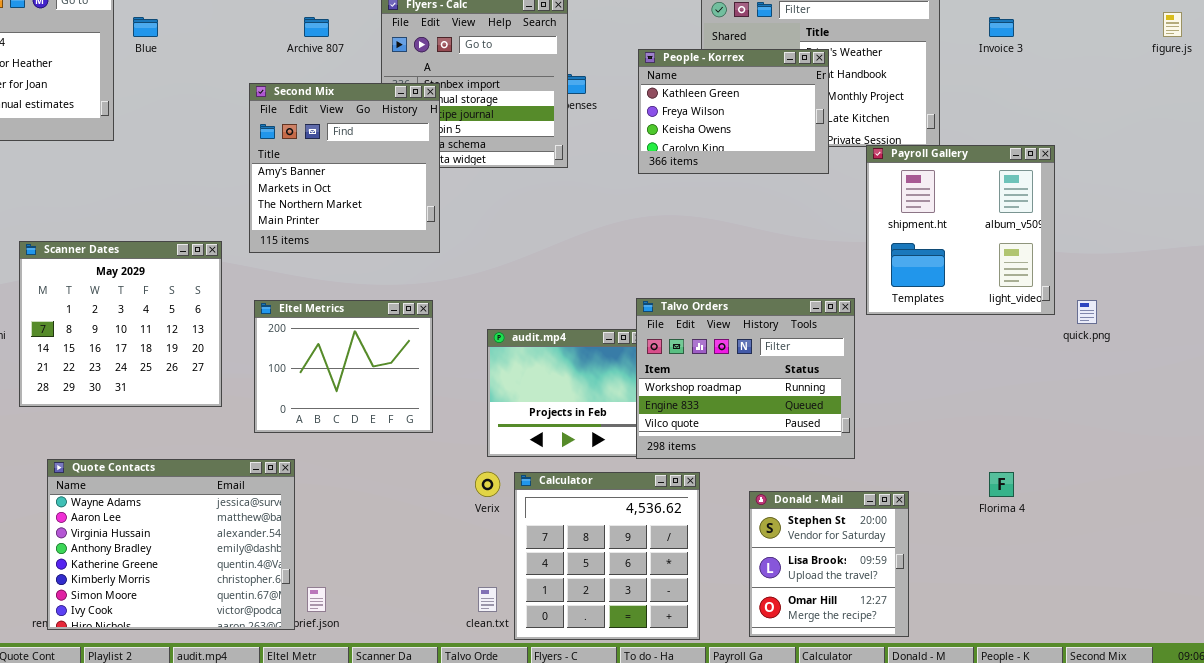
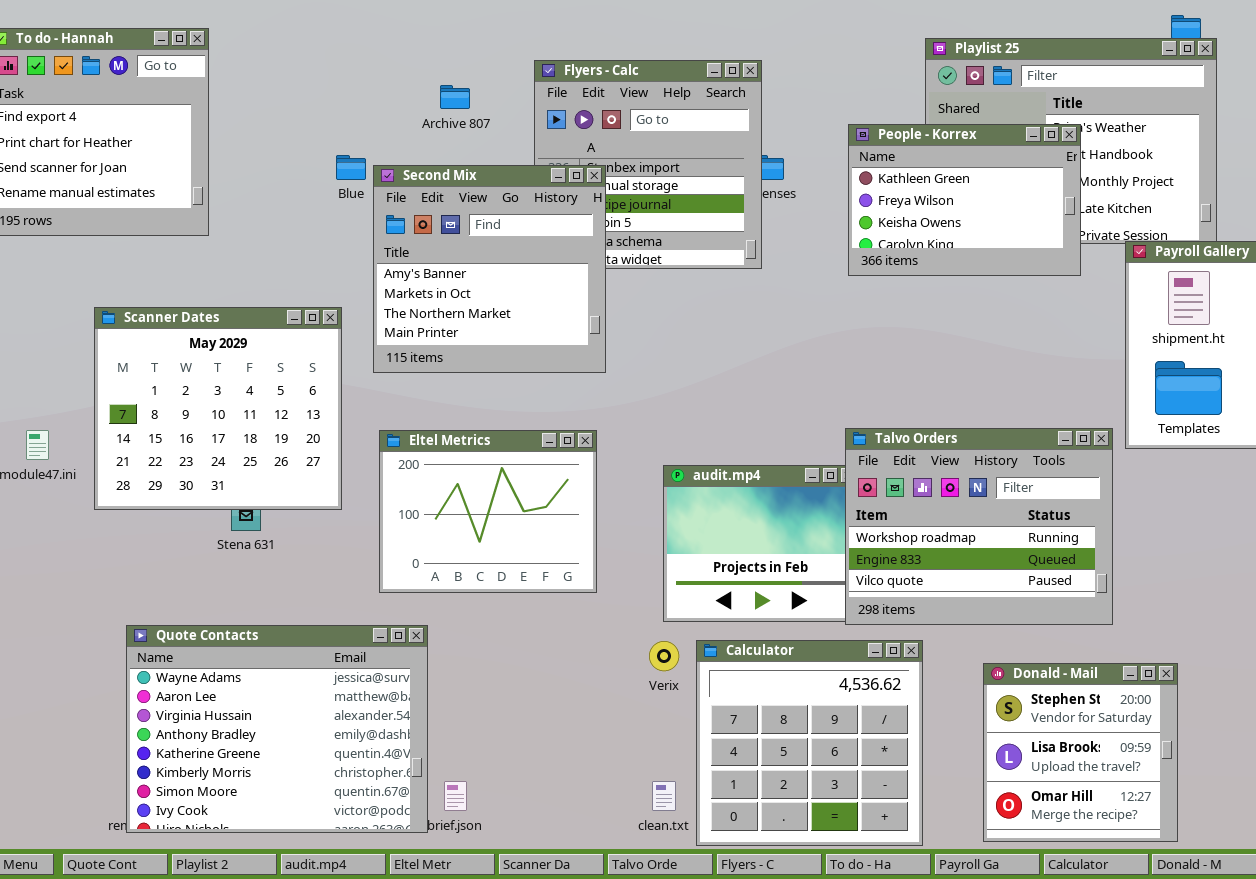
Blue: [133,17,158,37] -> [336,155,366,180], moved
Scanner Dates: [19,241,222,407] -> [94,307,342,510], moved

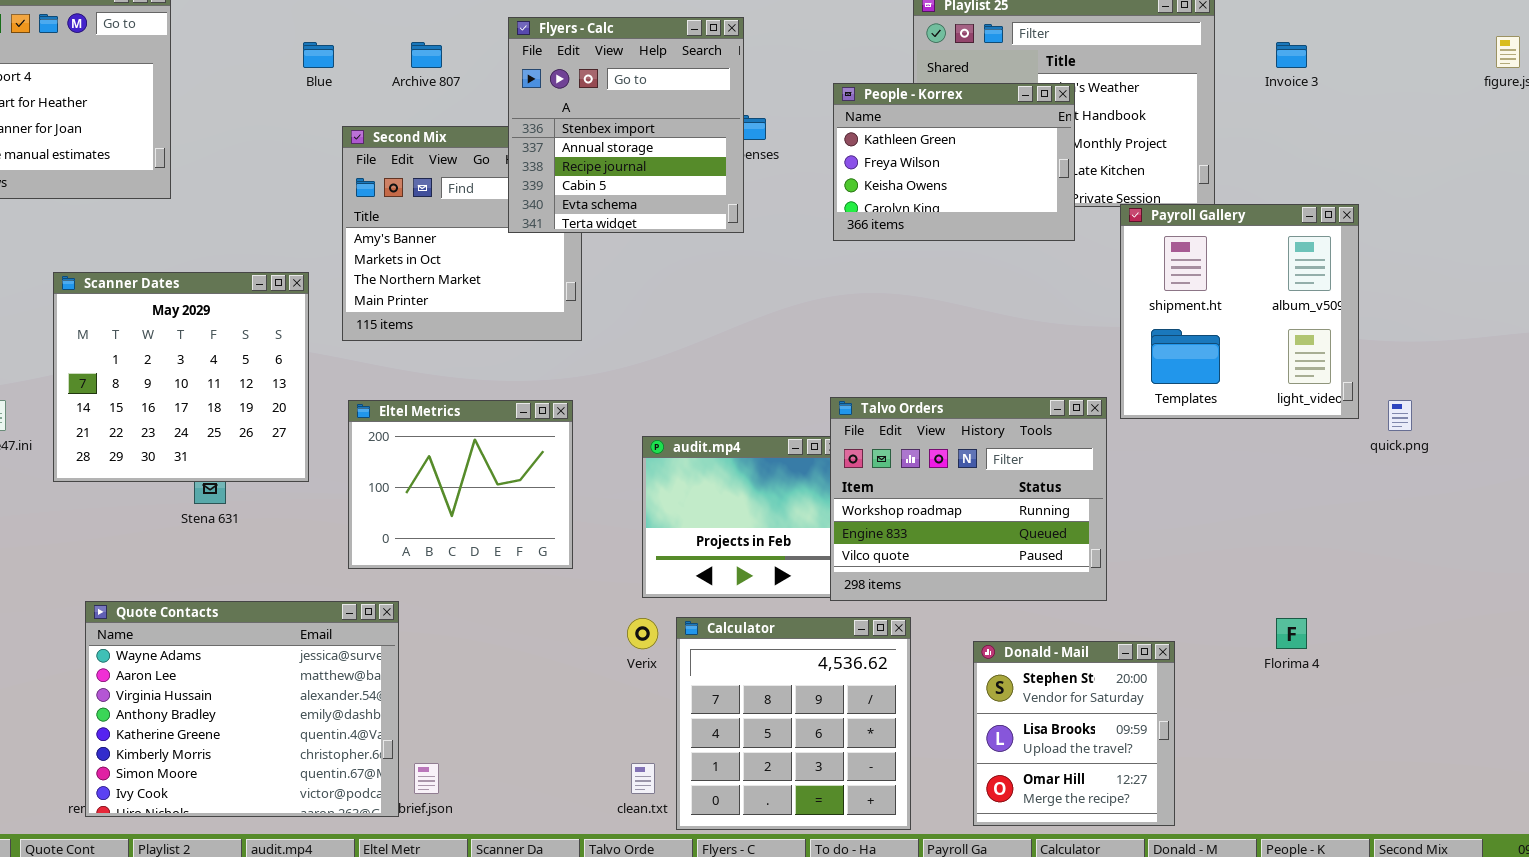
Flyers - Calc: [534,60,762,269] -> [508,17,744,233], raised
Blue: [336,155,366,180] -> [303,42,334,68], moved

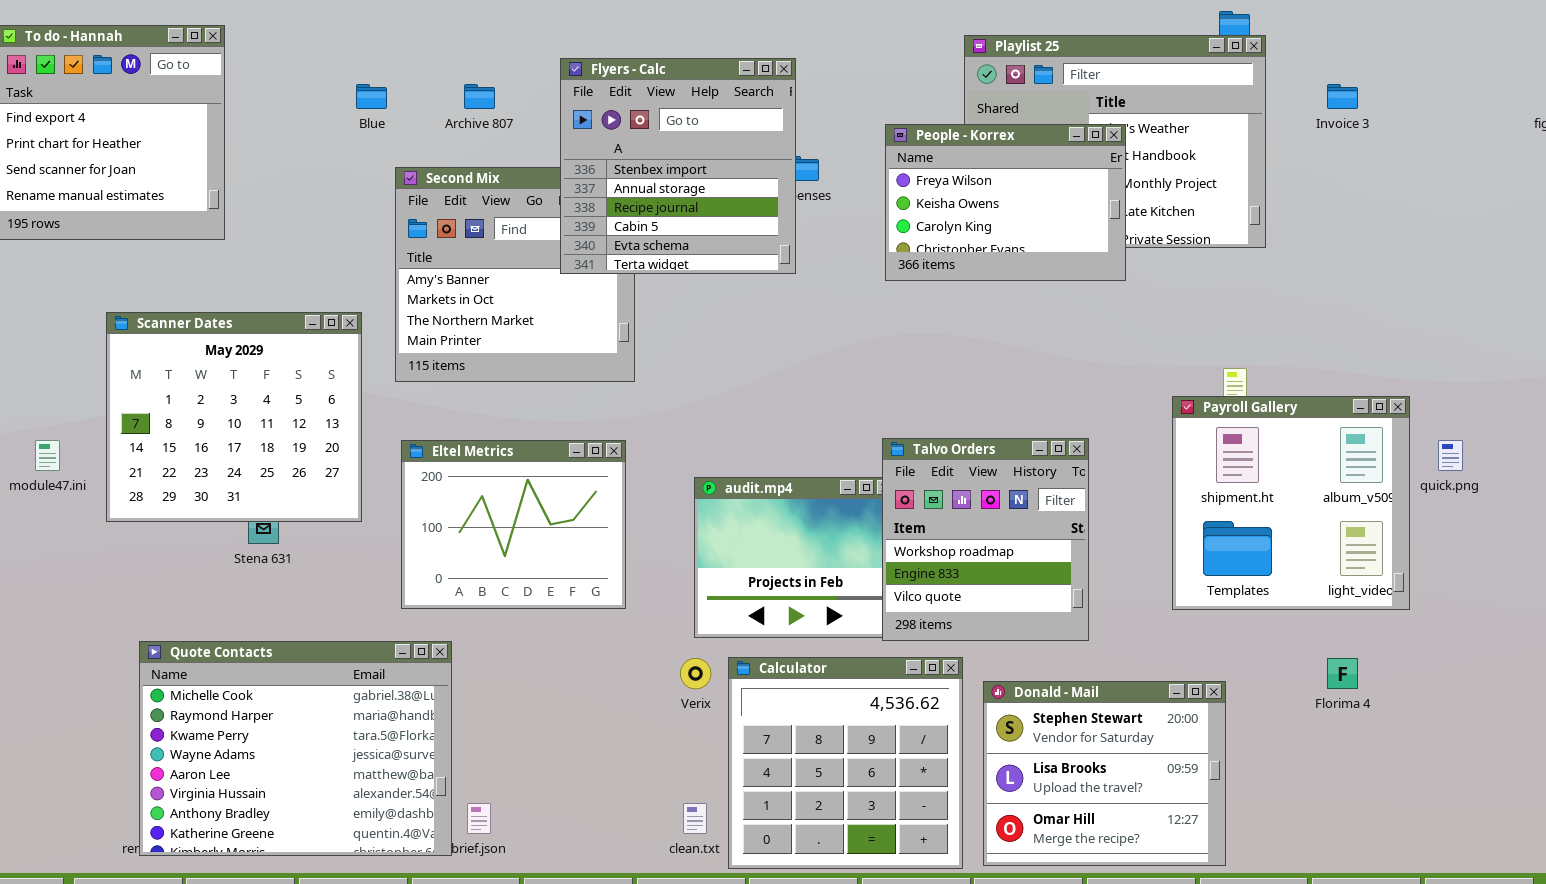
People - Korrex: [833,83,1075,241] -> [885,124,1126,281], scrolled down 1 row
Payroll Gallery: [1120,204,1359,419] -> [1172,396,1410,610], moved
Talvo Orders: [830,397,1107,601] -> [882,438,1089,641], resized
Quote Contacts: [85,601,399,817] -> [139,641,452,856], scrolled up 3 rows
Donald - Mail: [973,641,1175,826] -> [983,681,1226,866], resized

